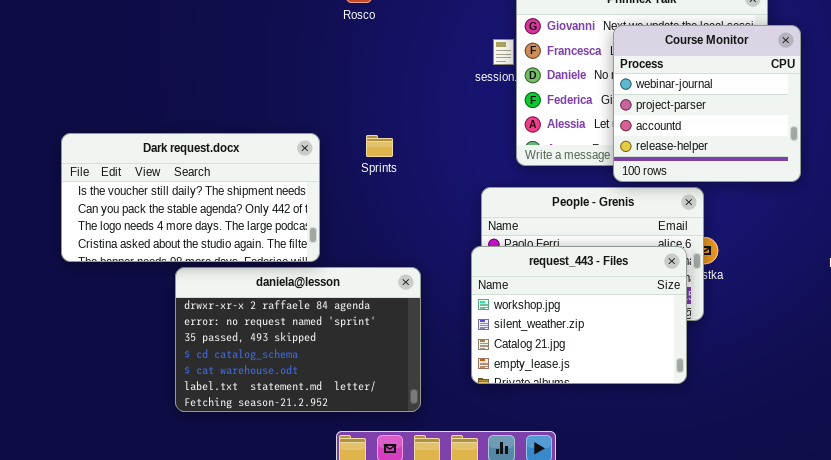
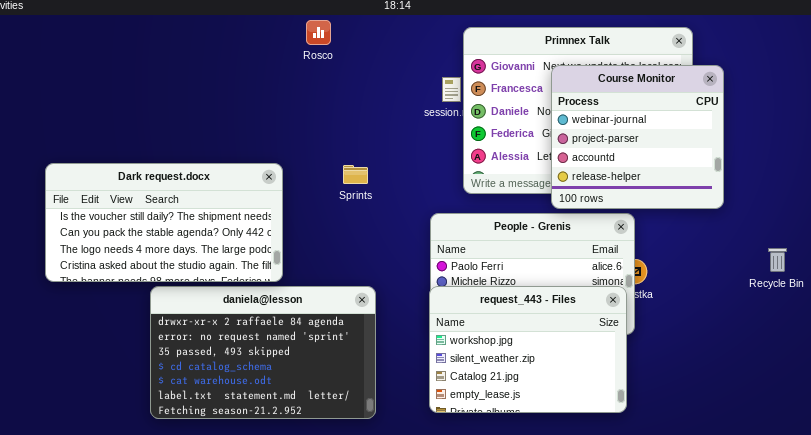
Sprints: [366,135,393,157] -> [343,165,368,184], moved
request_443 - Files: [471,246,687,384] -> [429,286,627,413], moved

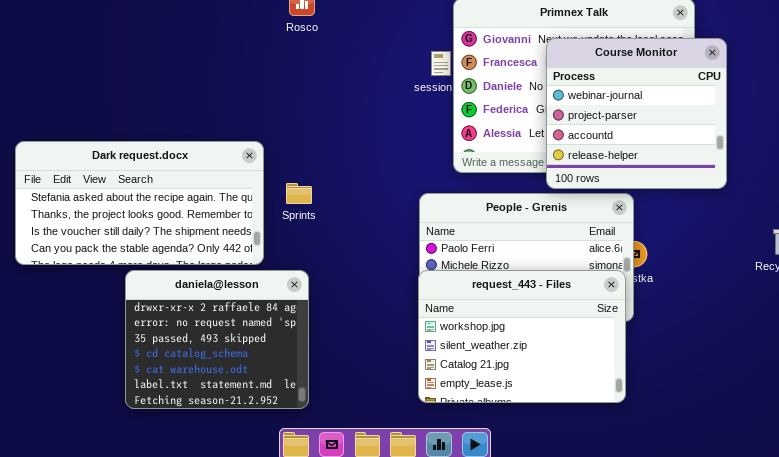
Dark request.docx: [45,163,283,282] -> [15,141,264,265], scrolled up 2 rows
Sprints: [343,165,368,184] -> [286,183,312,204], moved
daniela@lesson: [150,286,376,419] -> [125,270,309,409], resized

